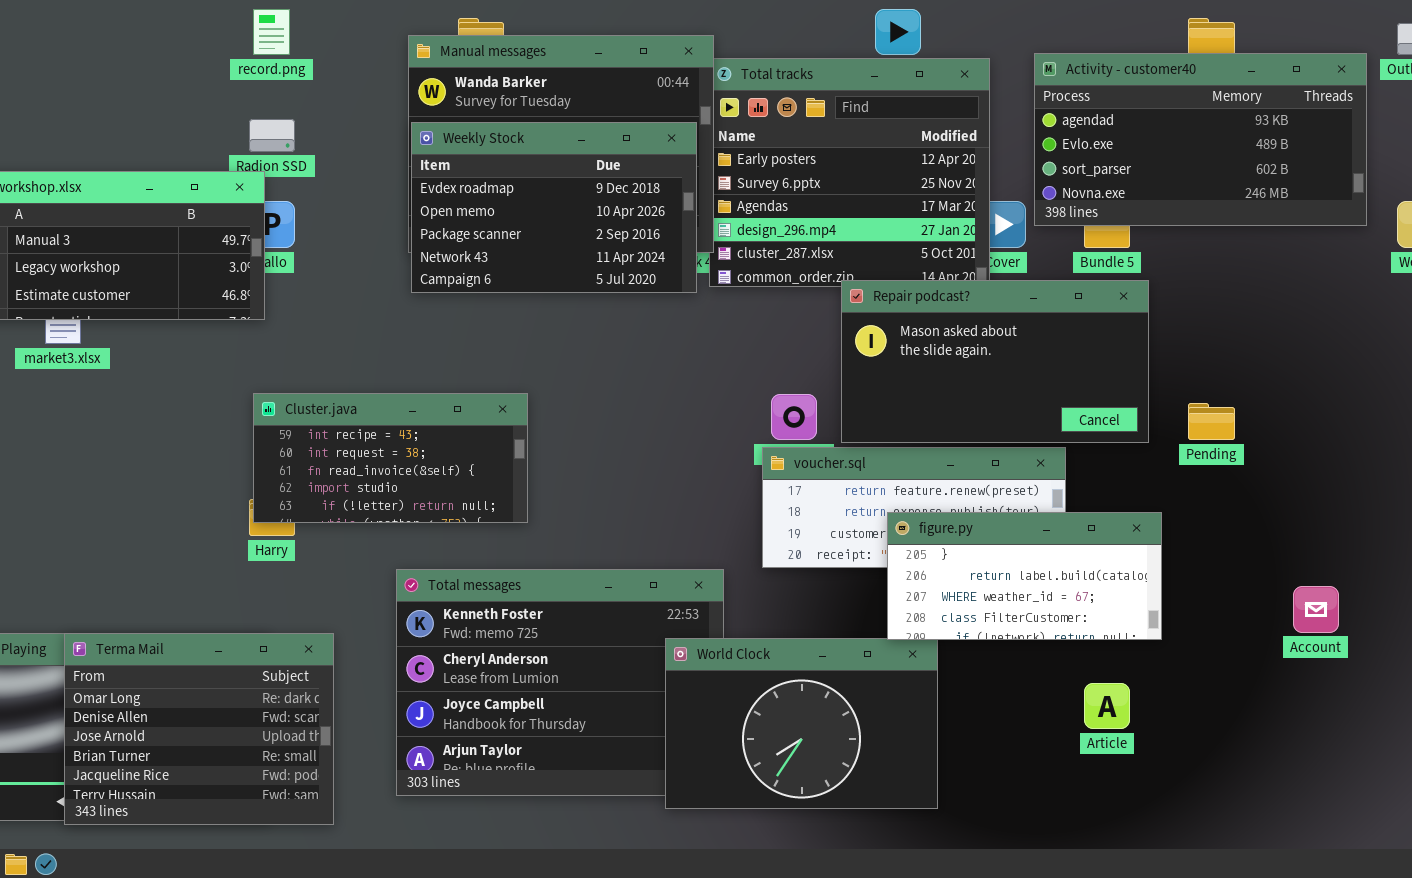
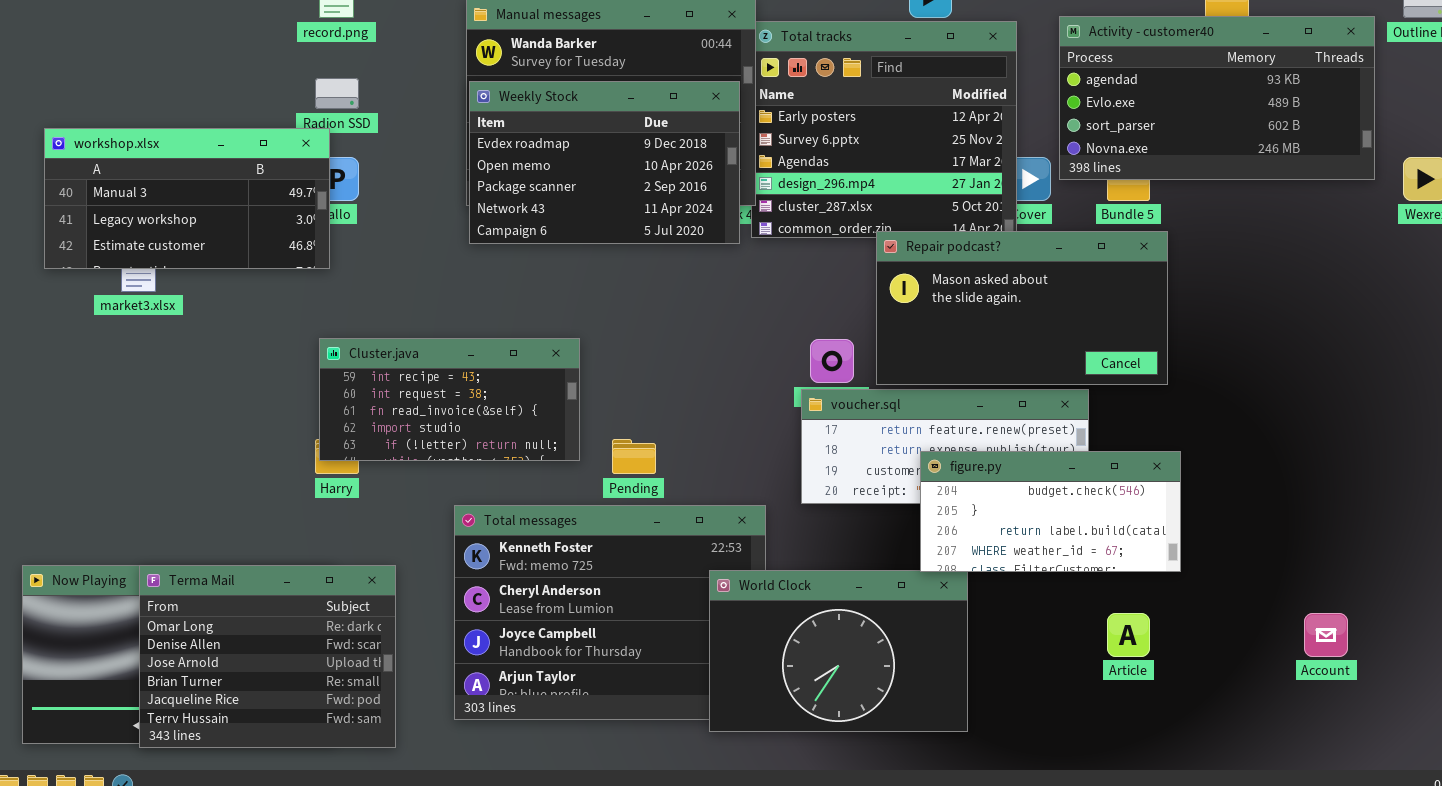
Pending: [1188,403,1235,440] -> [612,439,656,474], moved
figure.py: [887,512,1162,640] -> [920,451,1181,572], scrolled up 1 row
Account: [1293,586,1339,633] -> [1304,613,1348,657], moved

